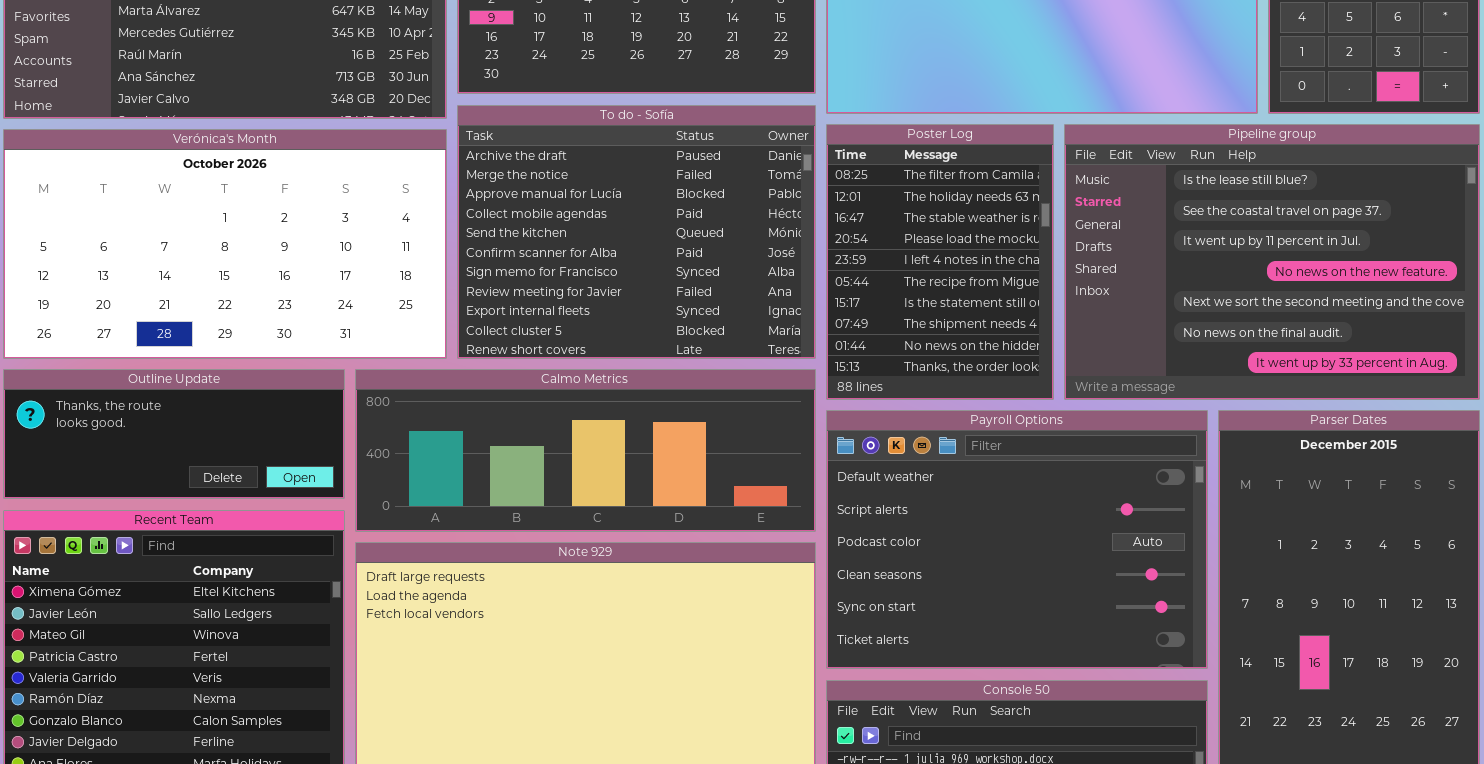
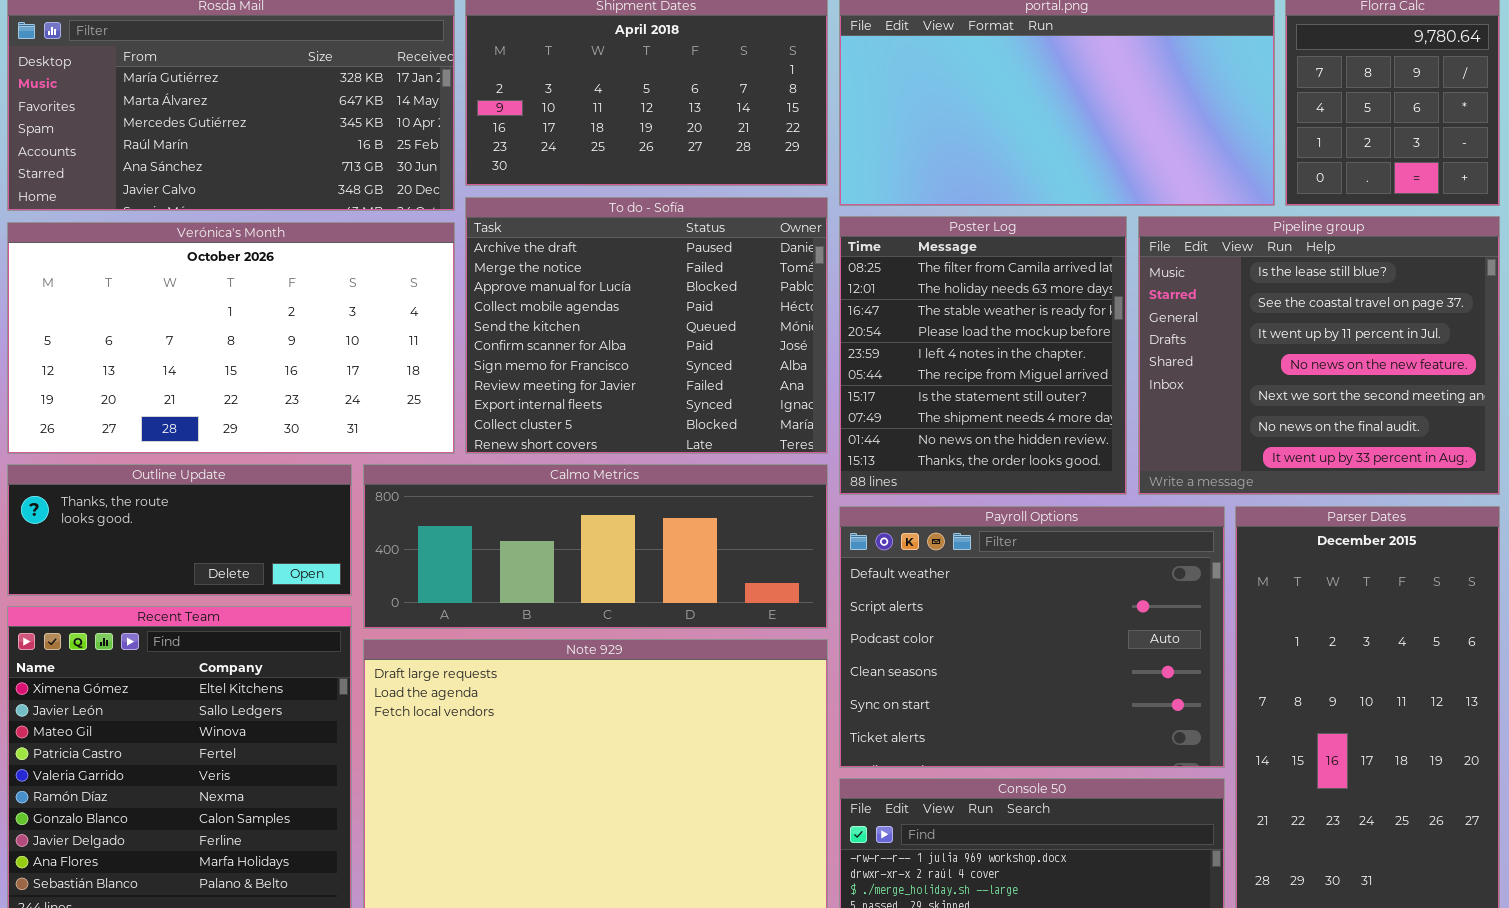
Poster Log: [826,124,1054,400] -> [839,216,1127,495], resized
Pipeline group: [1064,124,1480,400] -> [1138,216,1500,495], resized

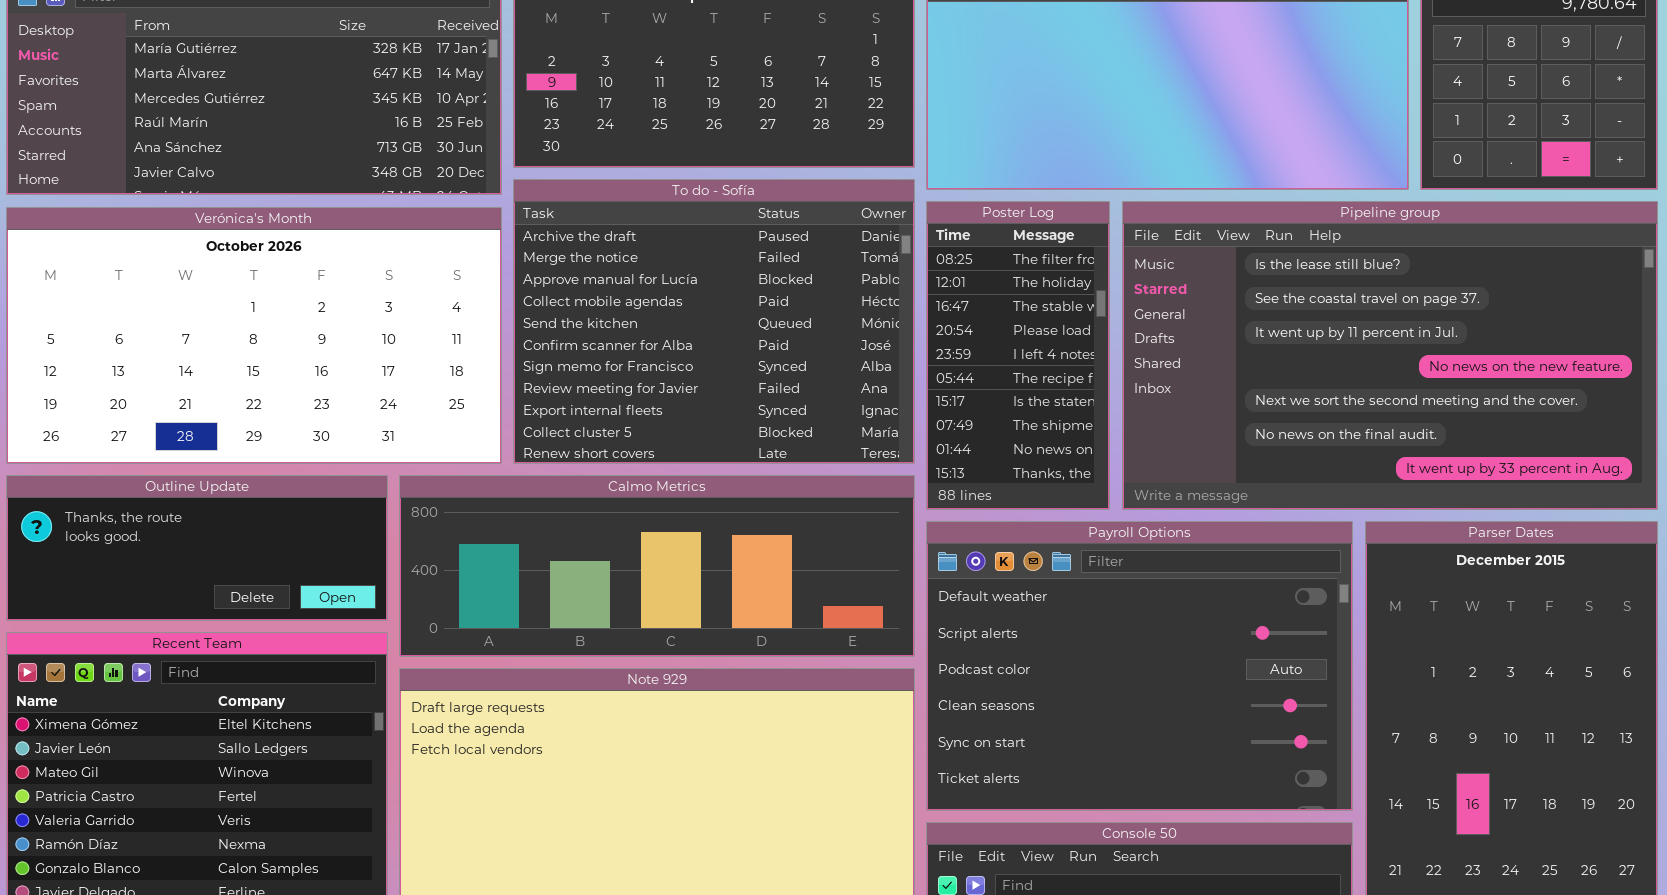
Poster Log: [839,216,1127,495] -> [926,201,1110,510], resized
Pipeline group: [1138,216,1500,495] -> [1122,201,1658,510], resized

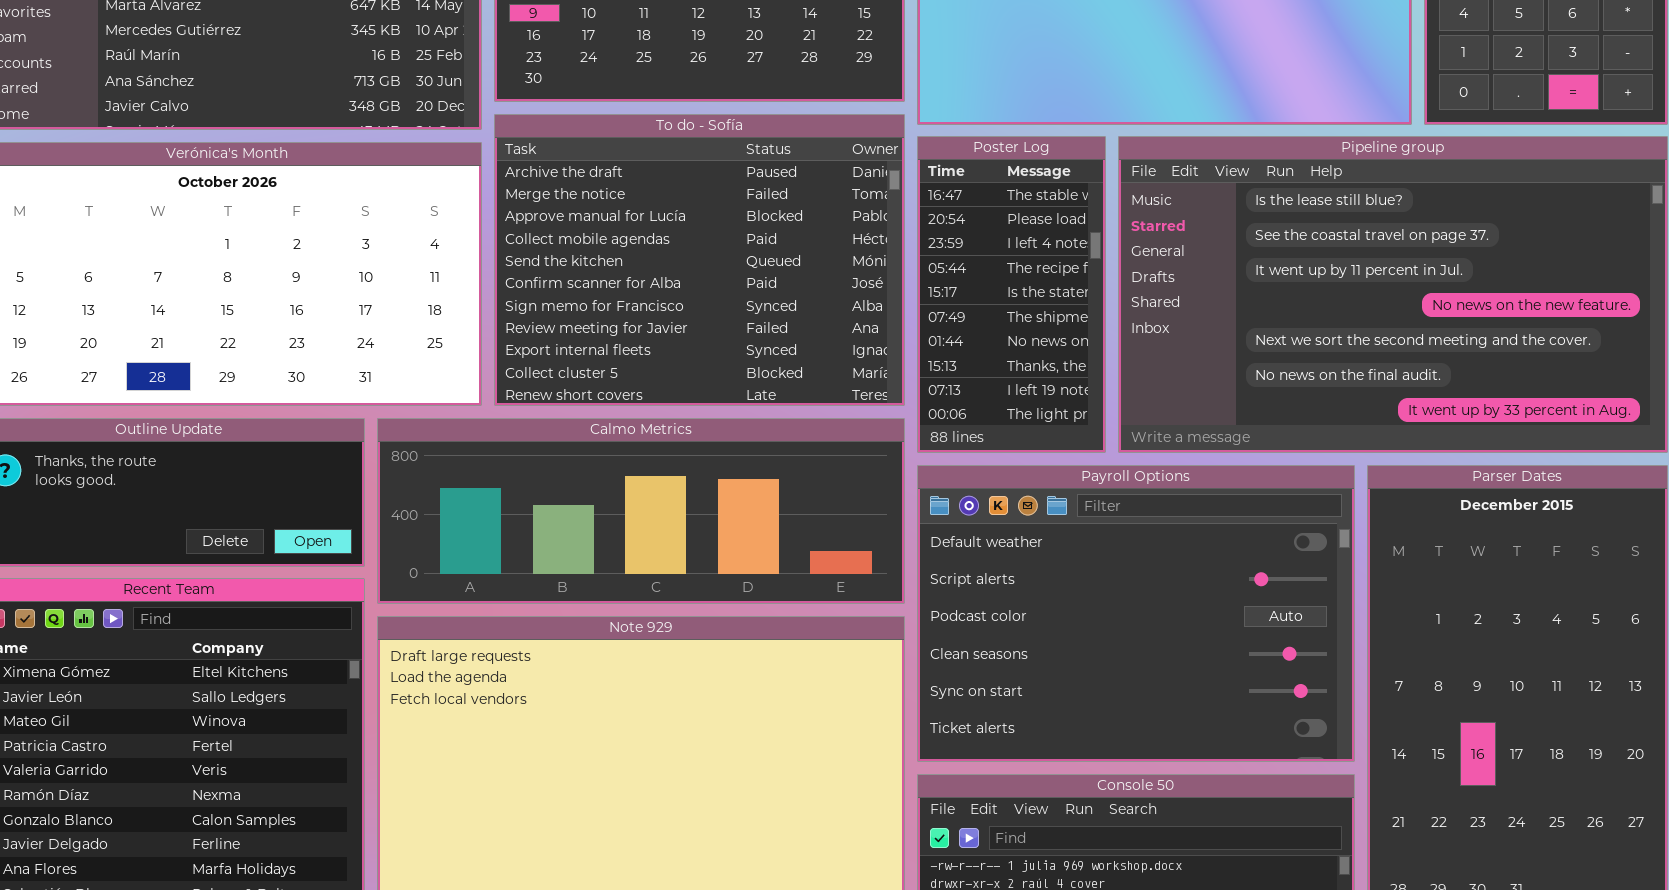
Poster Log: [926,201,1110,510] -> [917,136,1106,453], scrolled down 2 rows

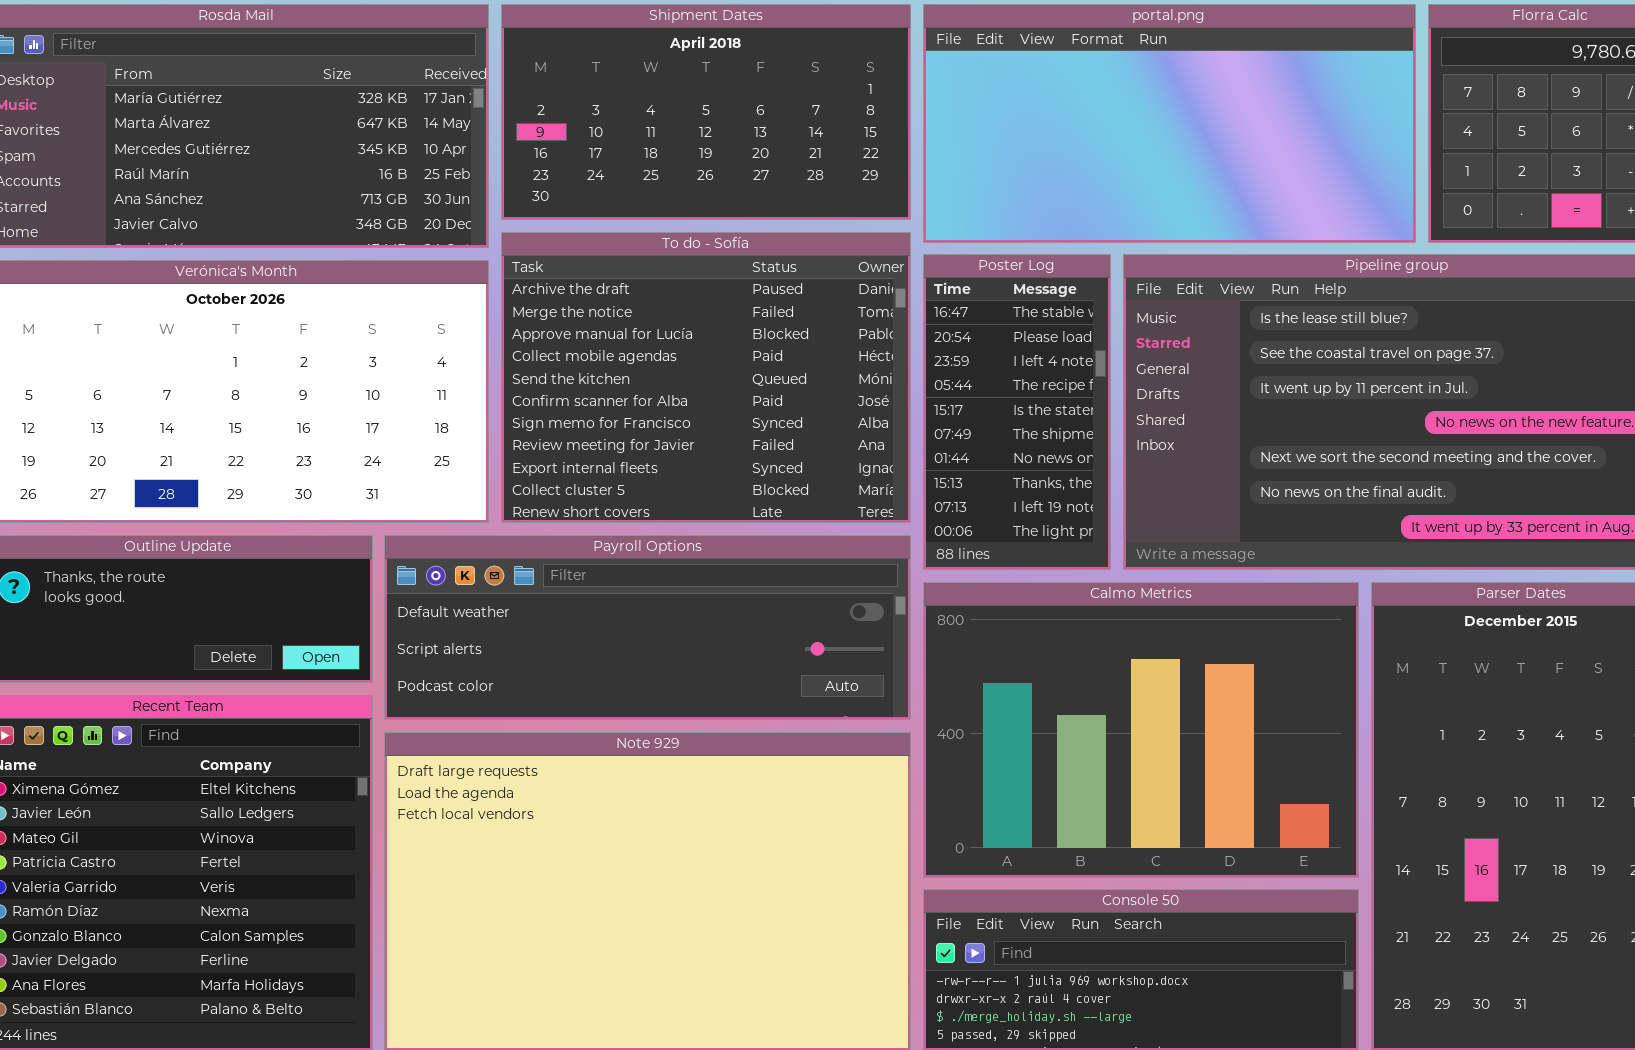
Calmo Metrics: [377,418,905,604] -> [923,582,1359,878], moved, resized
Payroll Options: [917,465,1355,762] -> [384,535,911,720], moved, resized

